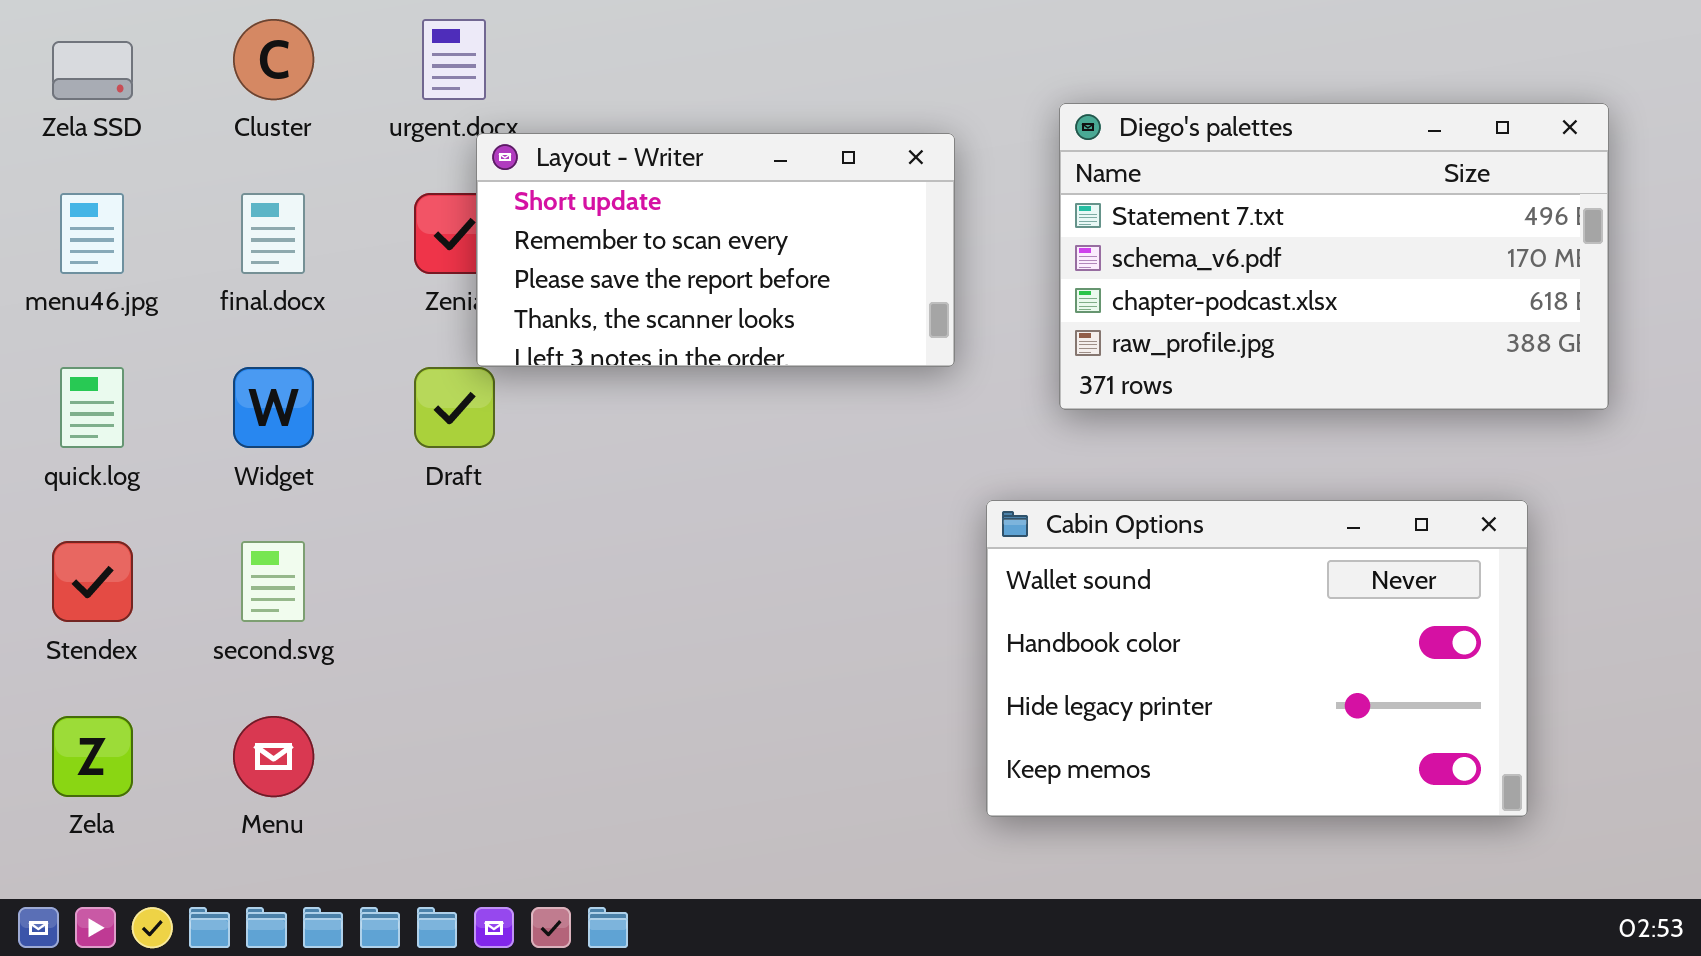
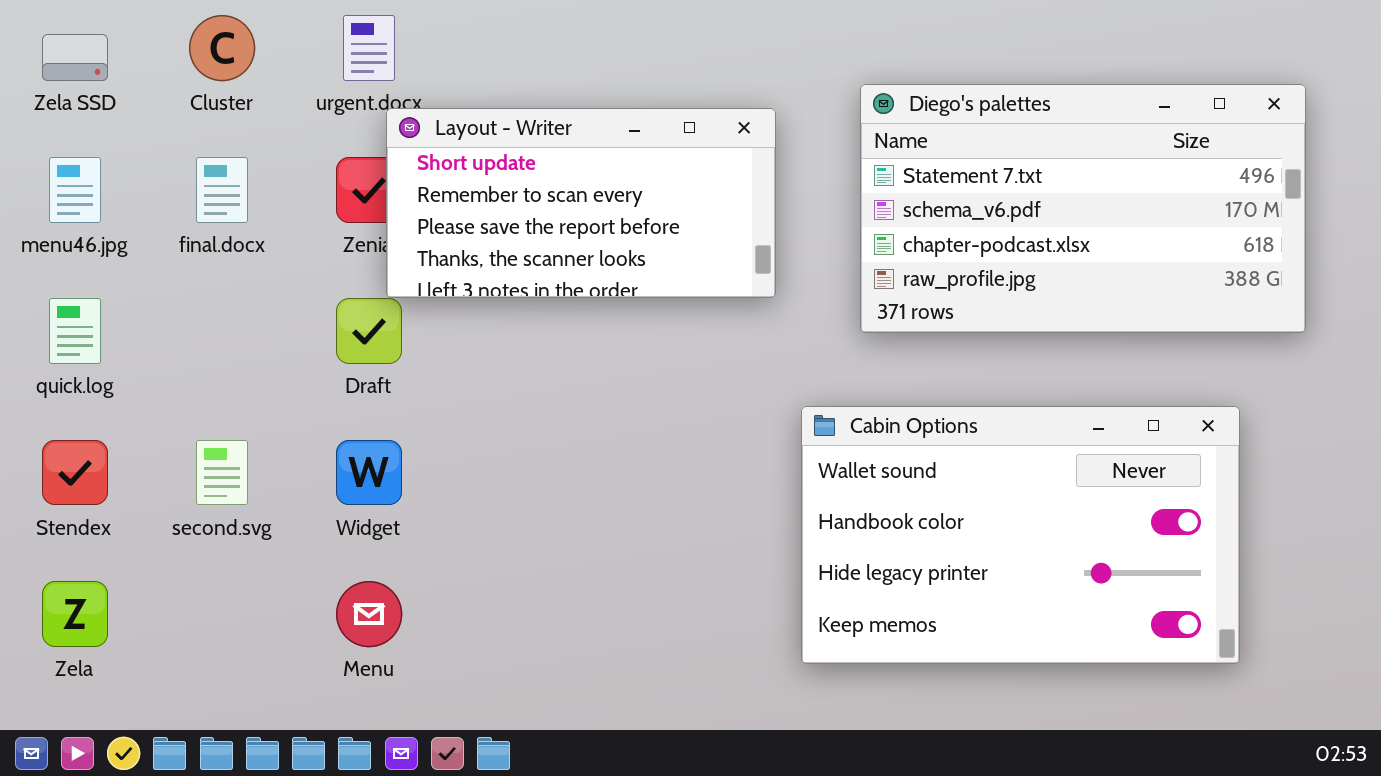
Widget: [233,367,314,448] -> [336,440,402,505], moved
Menu: [233,716,314,797] -> [336,581,402,647], moved

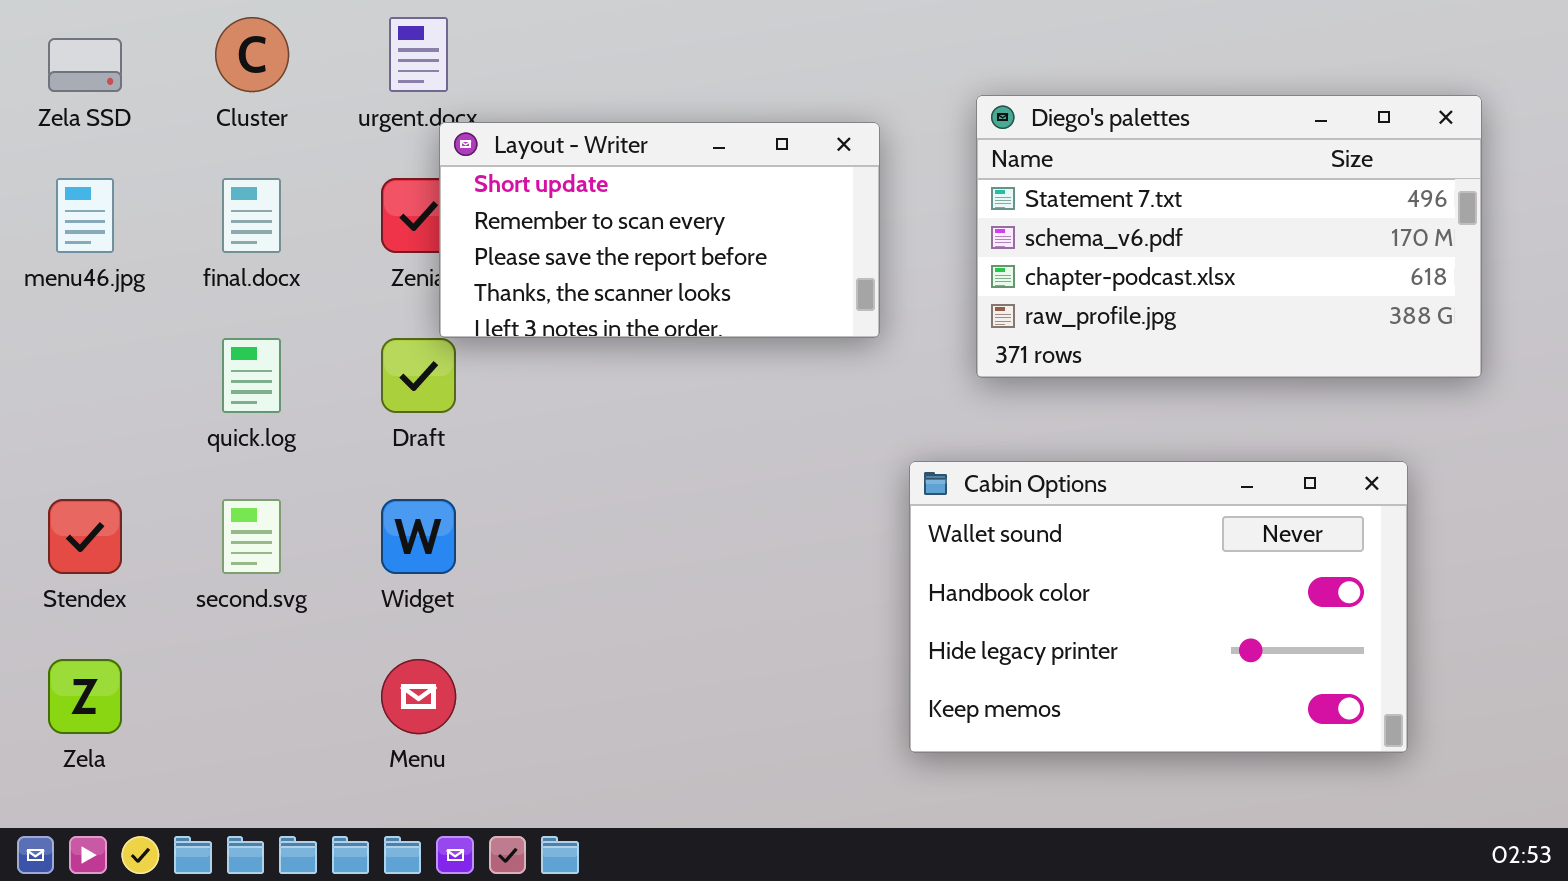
quick.log: [49,298,101,364] -> [222,338,281,413], moved

